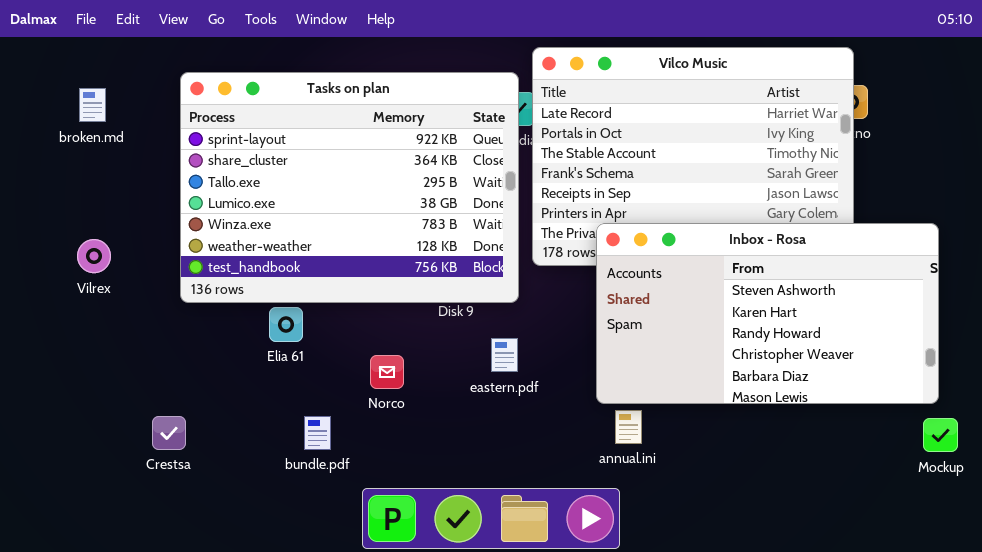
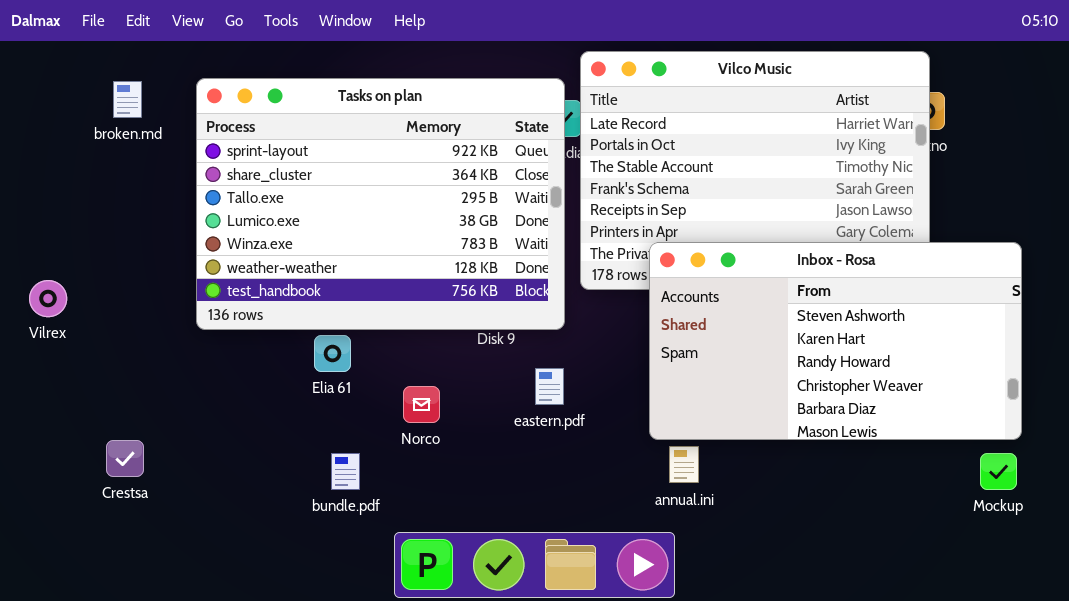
broken.md: [79,88,106,122] -> [113,81,142,118], moved
Vilrex: [77,239,111,273] -> [29,280,67,317], moved
Elia 61: [269,307,303,342] -> [314,335,351,372], moved
Crestsa: [152,416,186,450] -> [106,440,144,477], moved
Mockup: [923,418,958,452] -> [980,453,1017,490], moved

